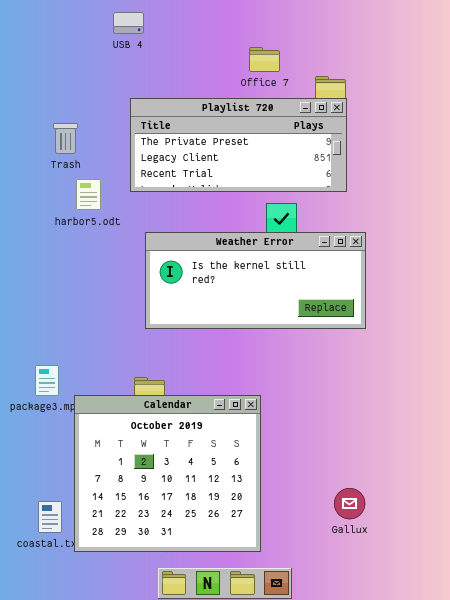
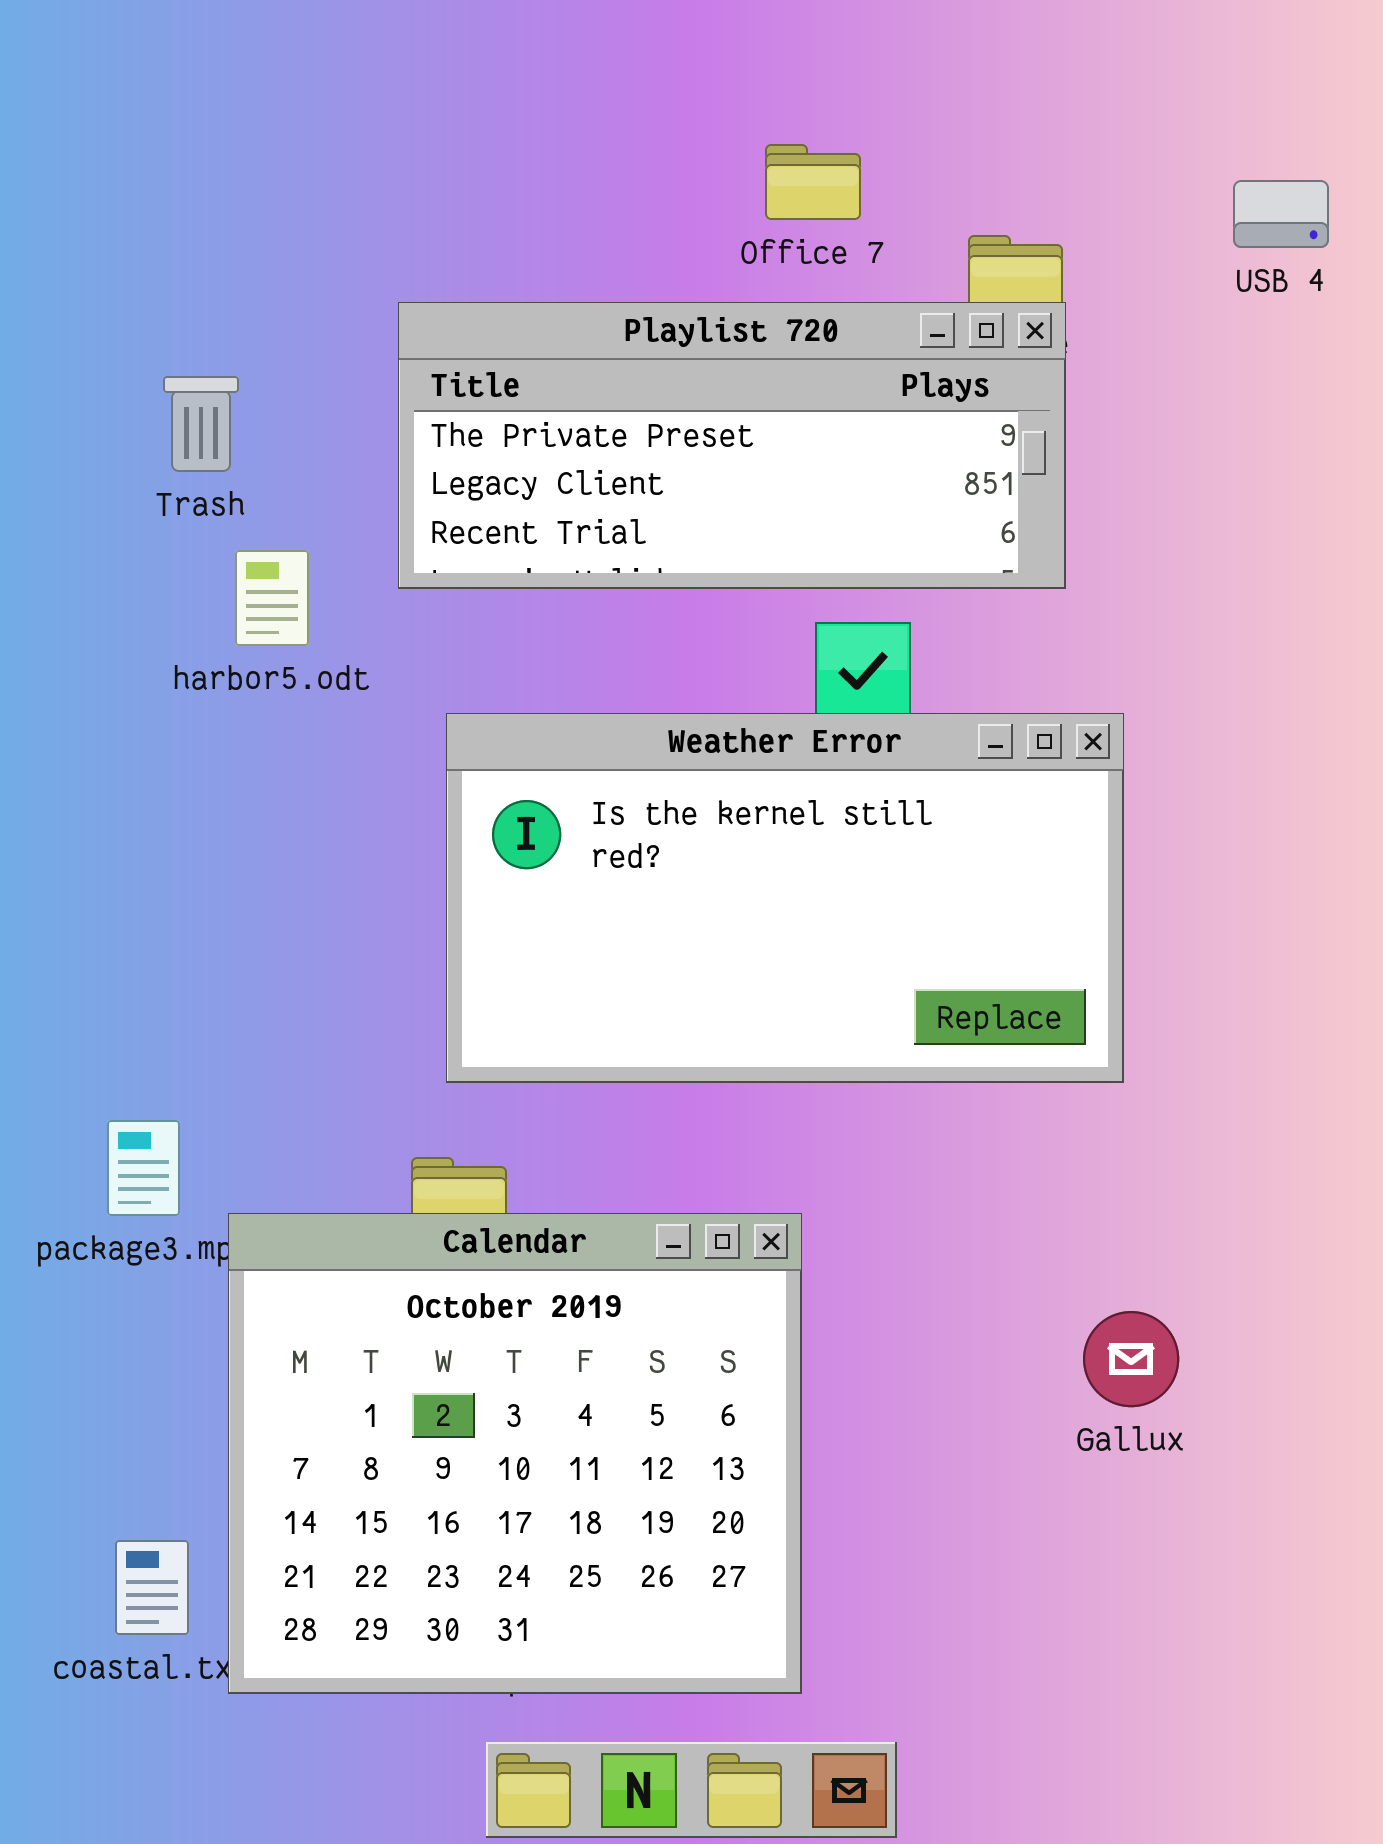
USB 4: [113,12,144,34] -> [1233,180,1329,248], moved
Weather Error: [145,232,366,329] -> [446,713,1124,1083], resized
Gallux: [334,488,365,519] -> [1083,1311,1179,1407], moved

